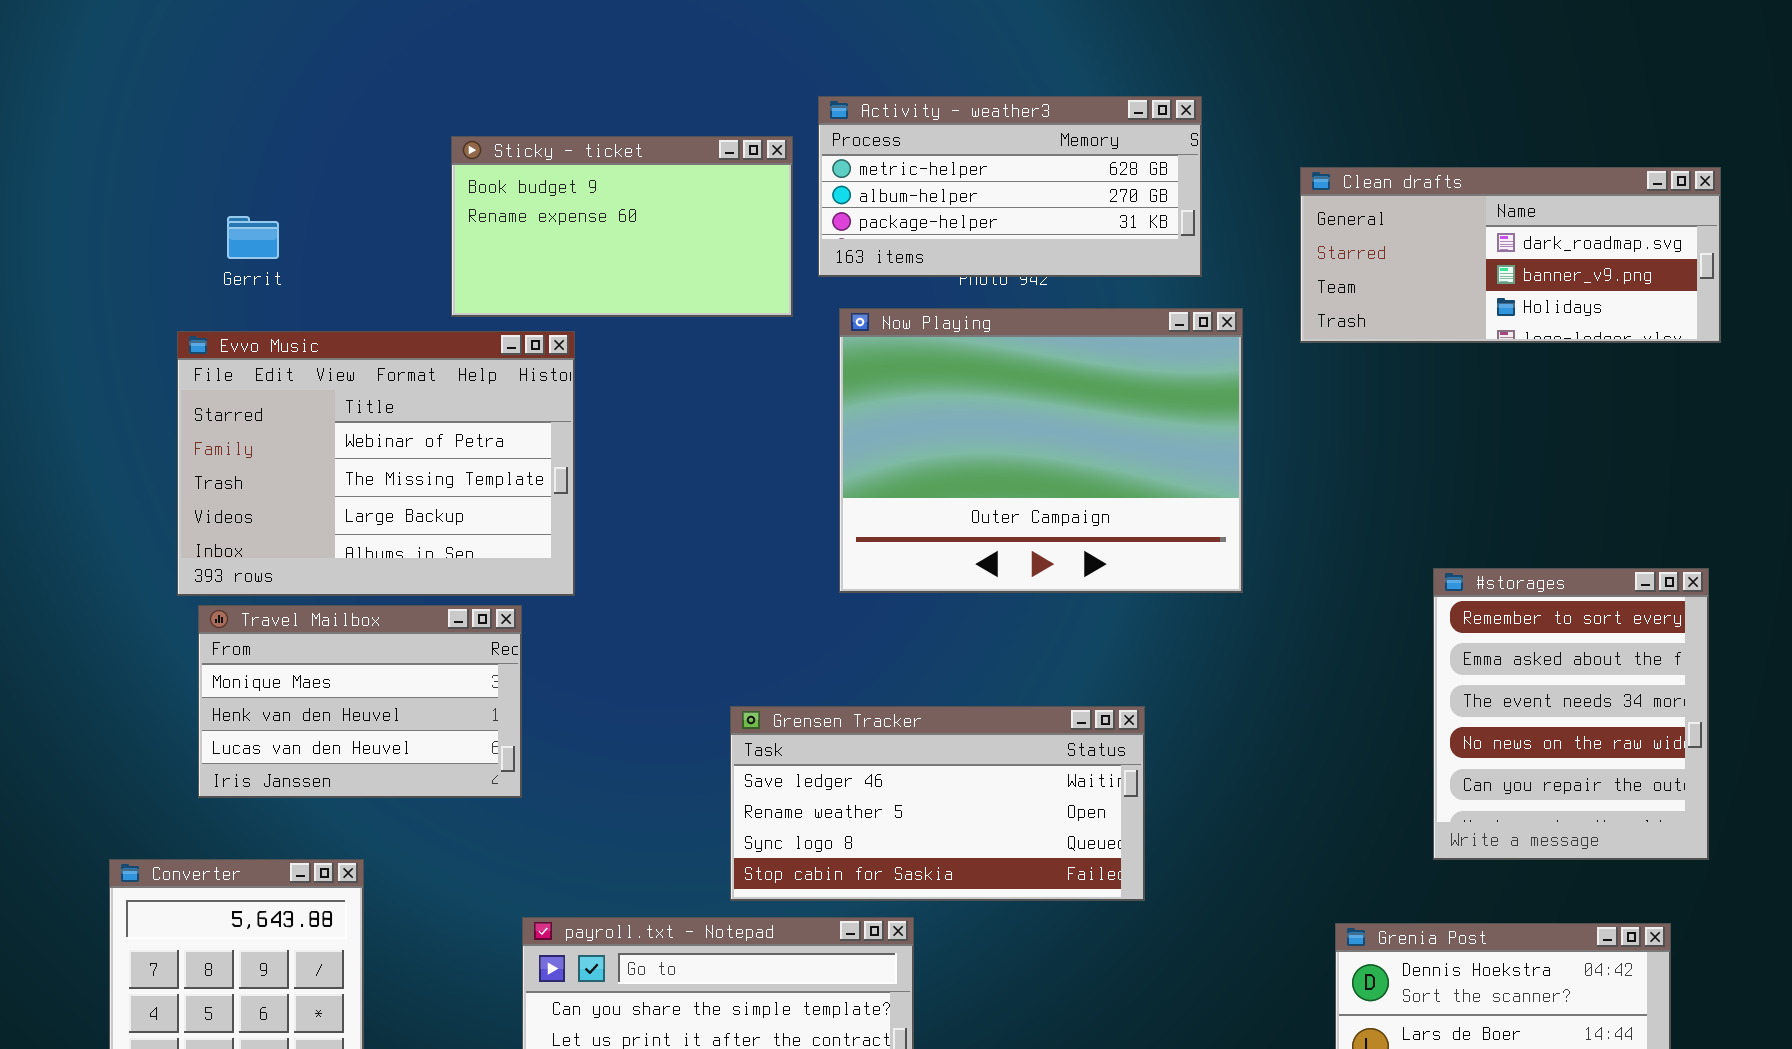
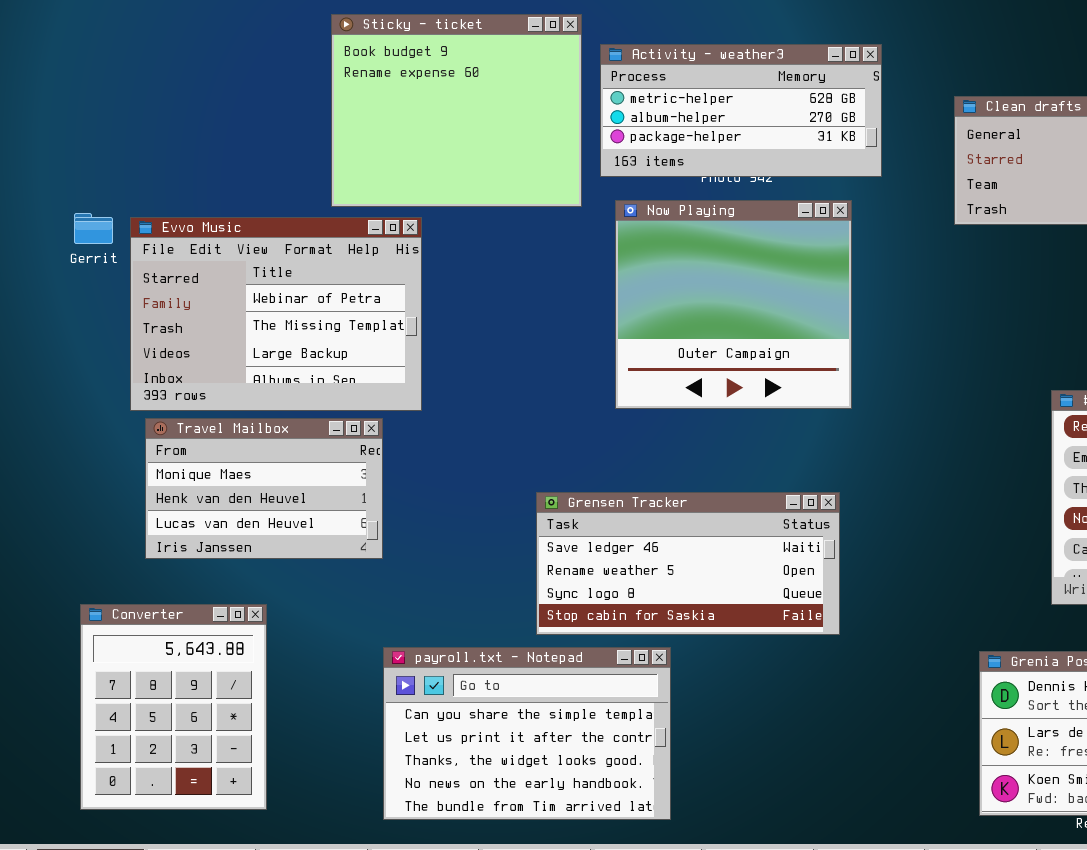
Sticky - ticket: [451,136,793,317] -> [331,14,582,207], resized
Gerrit: [227,216,279,259] -> [74,213,113,244], moved
Now Playing: [839,308,1243,593] -> [615,200,852,409], resized

